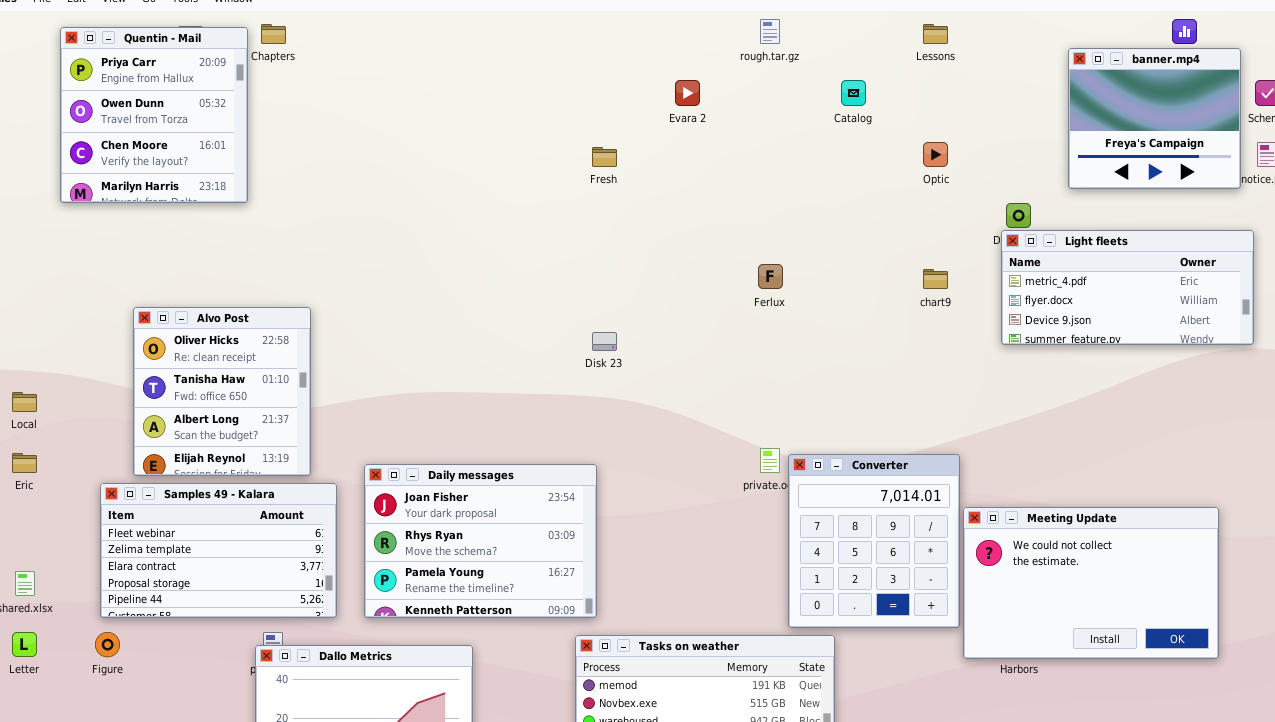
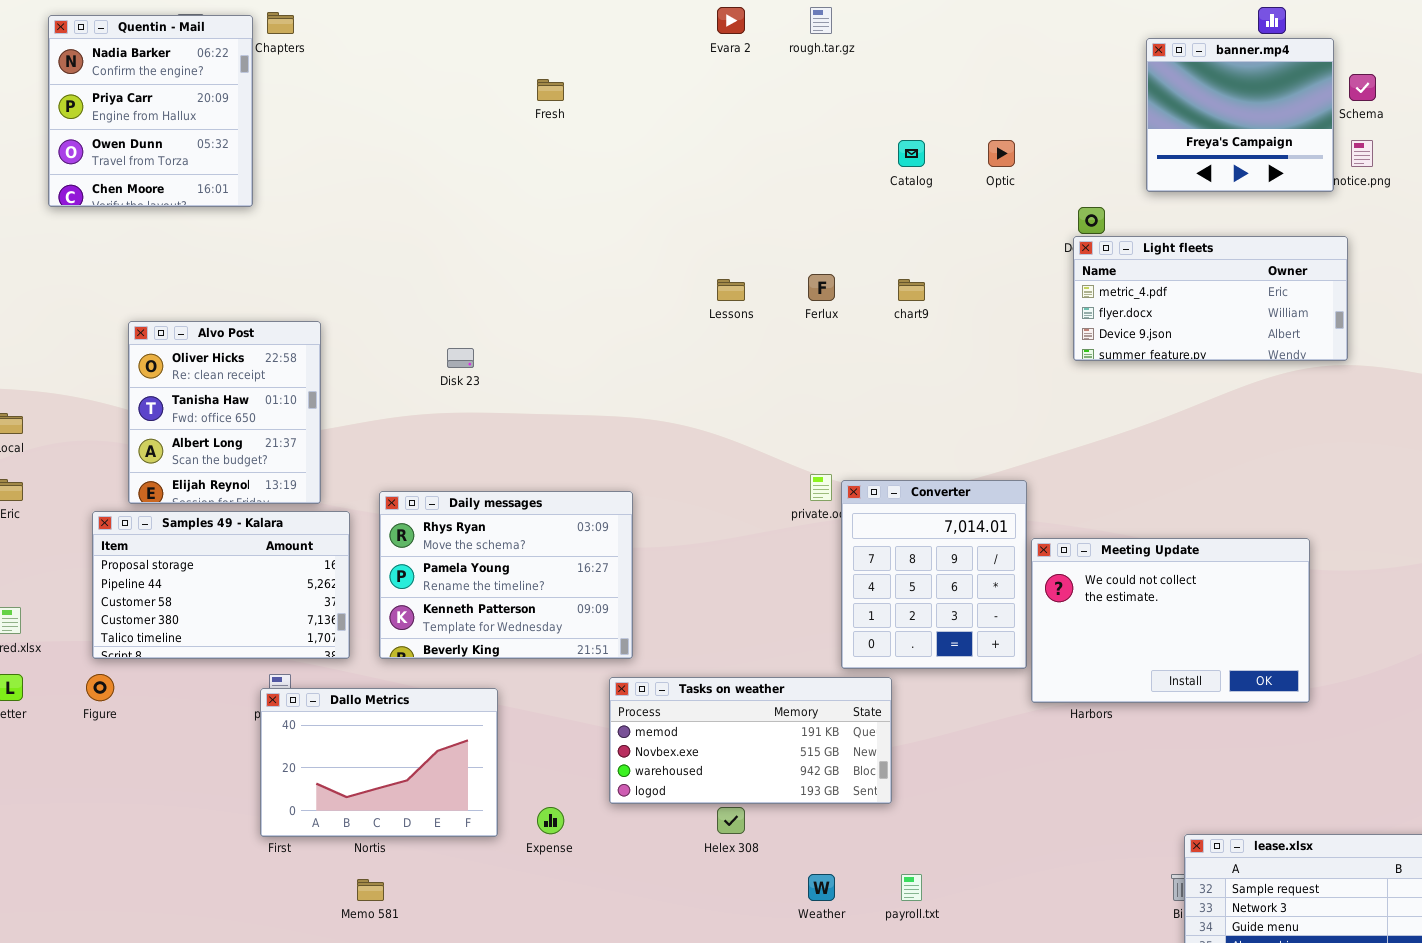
Lessons: [923,24,948,44] -> [717,279,745,301], moved
Quentin - Mail: [60,27,248,203] -> [48,15,253,207], scrolled up 1 row
Evara 2: [675,80,700,106] -> [717,7,745,34], moved
Catalog: [841,80,866,106] -> [898,140,925,167], moved
Fresh: [592,147,617,167] -> [537,79,564,101], moved
chart9: [923,269,948,289] -> [898,279,925,301], moved
Disk 23: [592,332,617,351] -> [447,348,474,368], moved
Daily messages: [364,464,597,618] -> [379,491,633,659], scrolled down 1 row
Samples 49 - Kalara: [100,483,337,618] -> [92,511,350,659], scrolled down 3 rows

